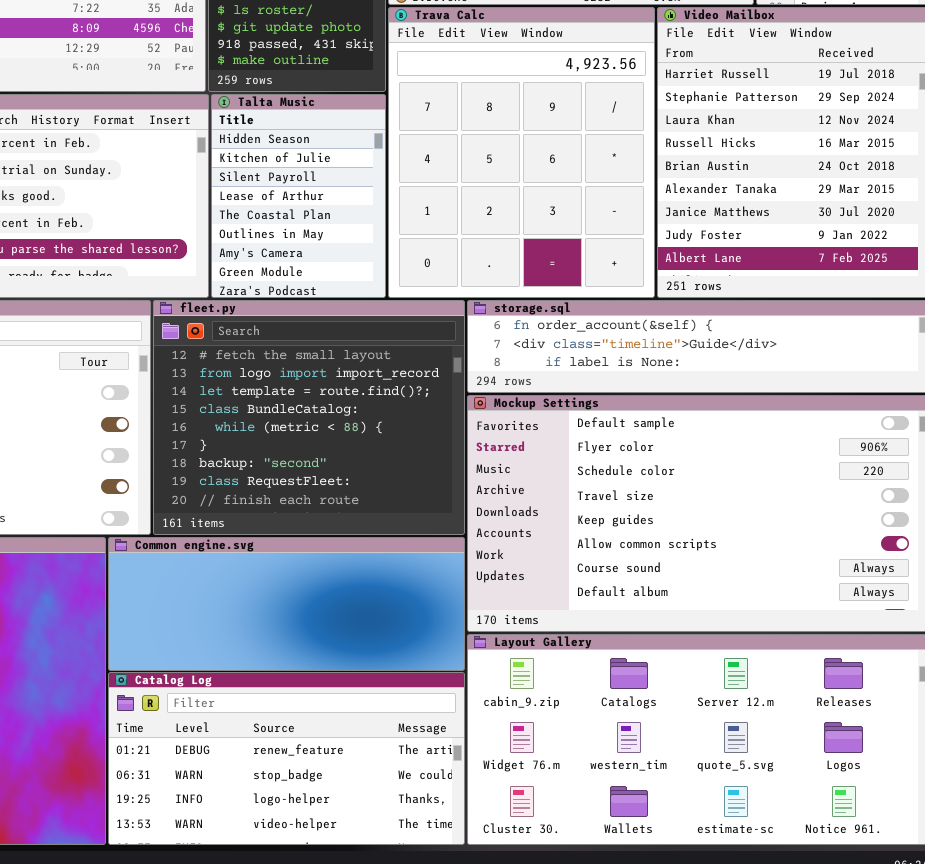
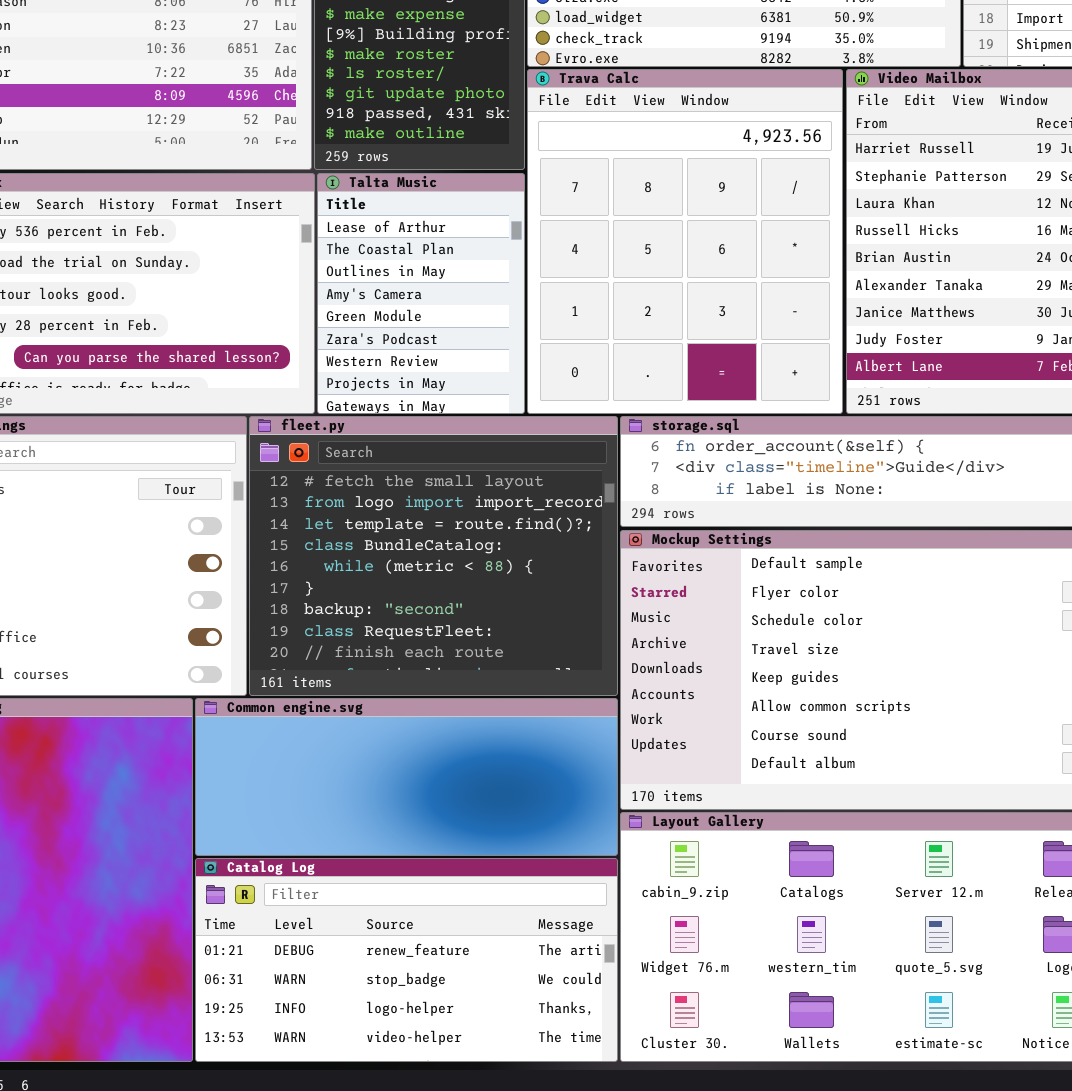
Talta Music: [211,94,386,298] -> [317,173,525,414], scrolled down 3 rows

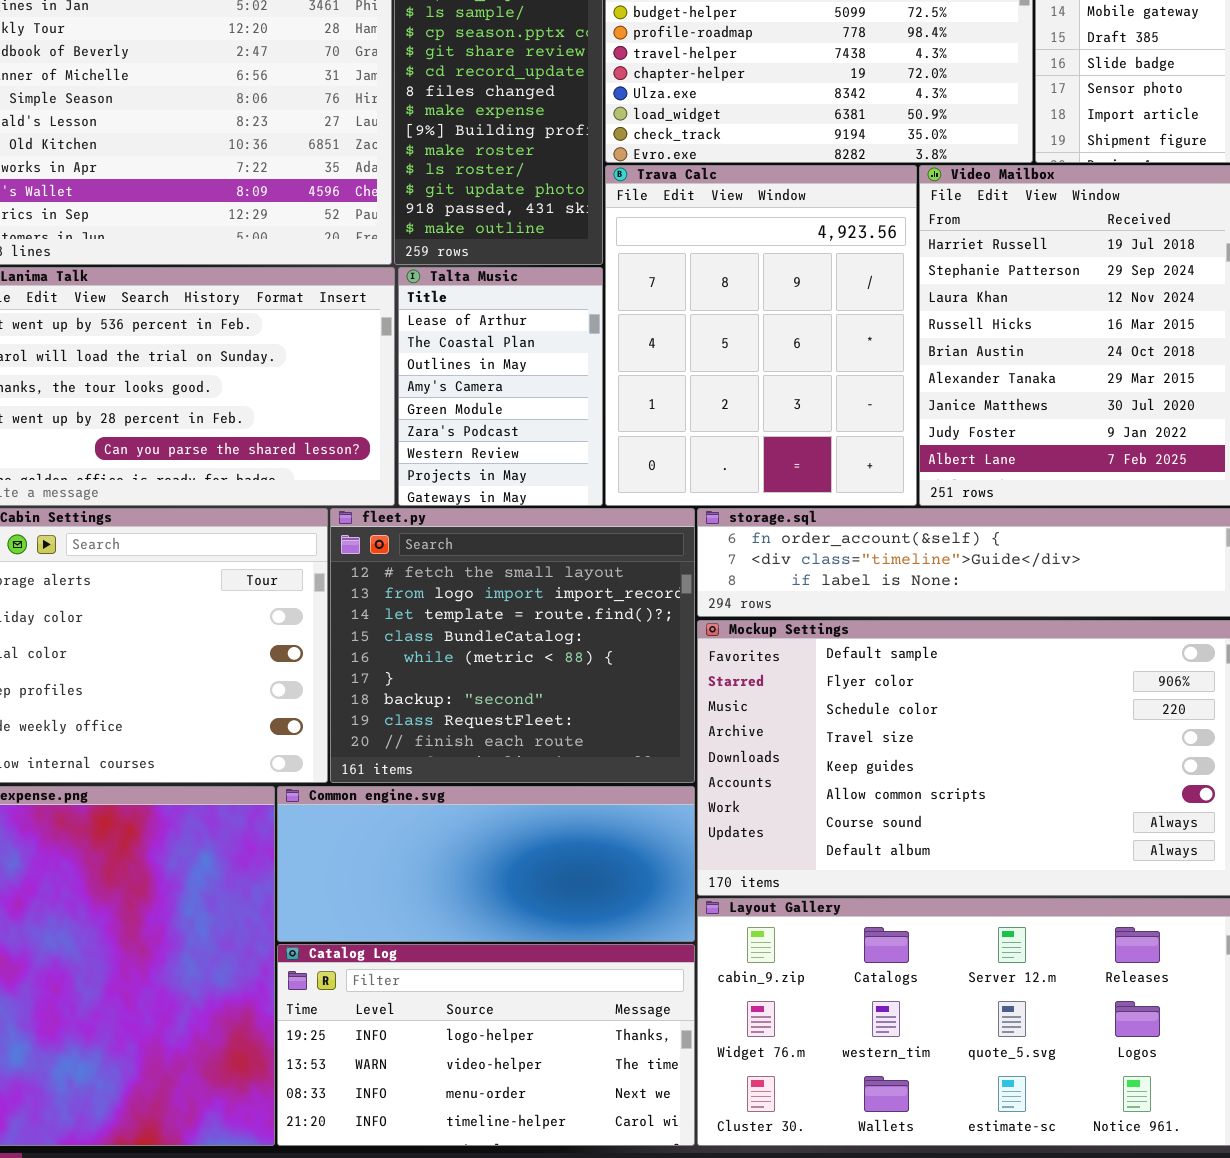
Catalog Log: [195,858,618,1062] -> [277,944,695,1146], scrolled down 2 rows

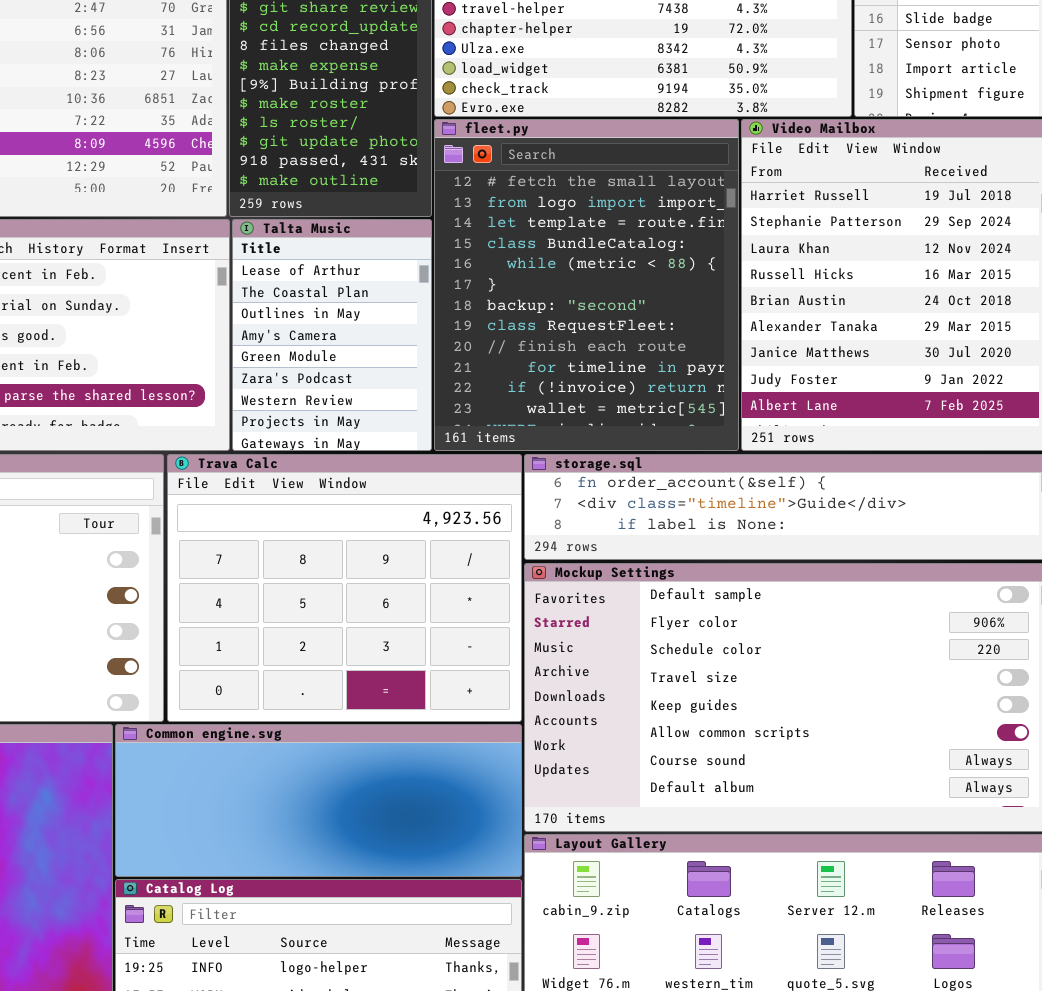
Trava Calc: [605,165,917,506] -> [167,454,522,722], moved, resized
fleet.py: [330,508,695,783] -> [434,119,739,451], moved, resized

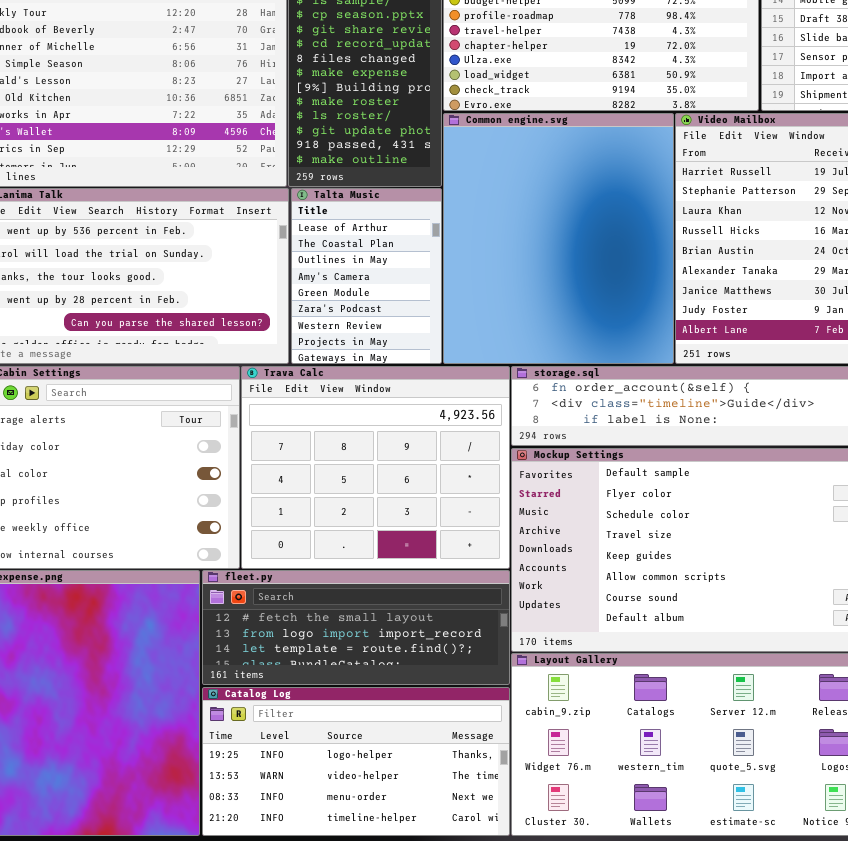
fleet.py: [434,119,739,451] -> [202,570,510,685], moved, resized
Common engine.svg: [115,724,522,877] -> [443,113,674,364], moved, resized

